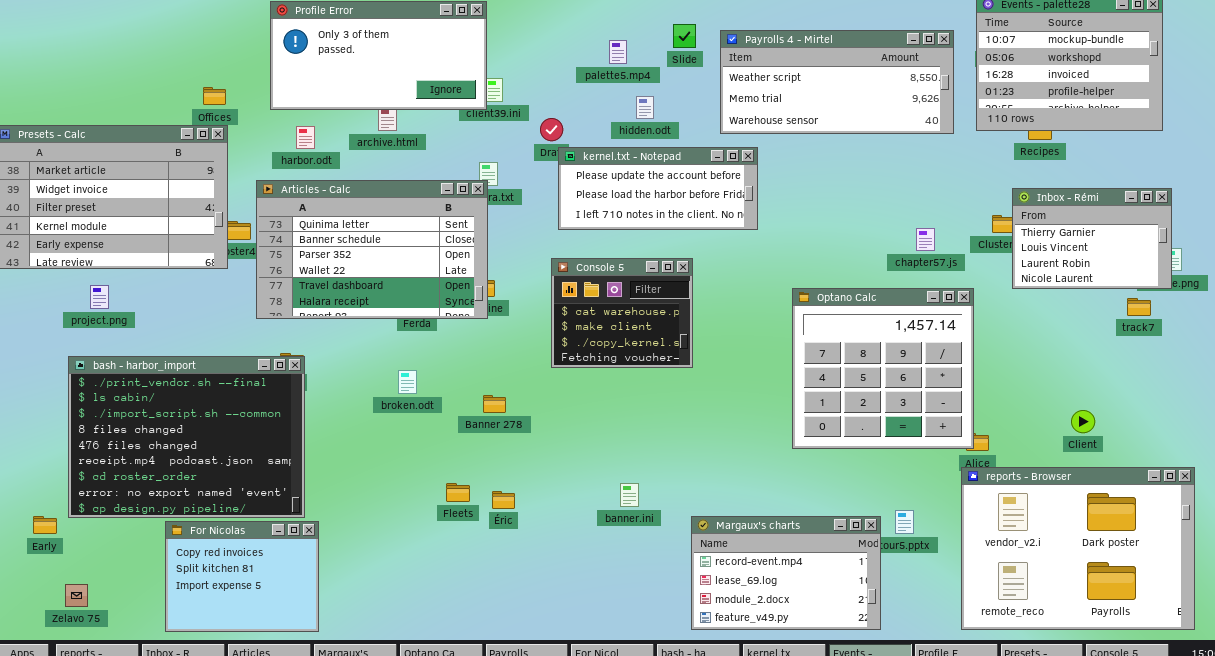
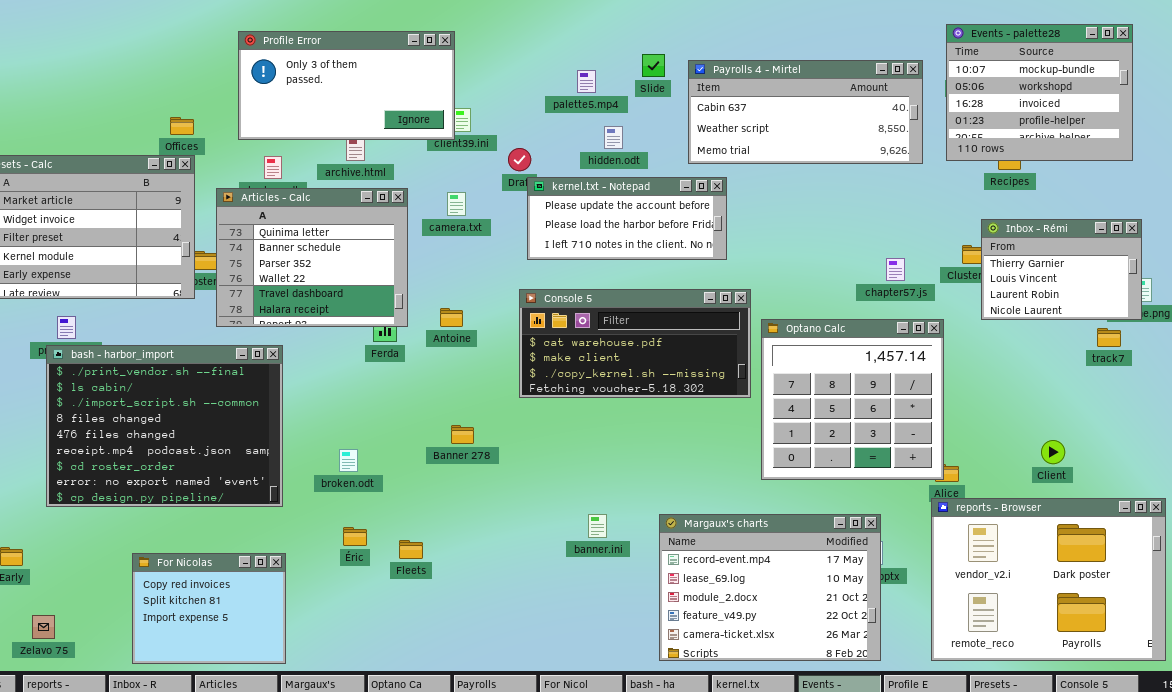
Payrolls 4 - Mirtel: [720,30,954,134] -> [688,60,923,164], scrolled up 1 row
Articles - Calc: [256,180,488,319] -> [216,188,408,327], moved, resized
Console 5: [551,258,693,368] -> [519,289,751,398], resized
bash - harbor_import: [68,356,305,518] -> [46,345,283,507], moved
broken.odt: [398,370,417,394] -> [339,449,358,472], moved
Fleets: [446,483,470,502] -> [399,540,423,559], moved
Éric: [492,491,515,509] -> [343,527,367,546], moved
Margaux's charts: [691,516,881,630] -> [659,514,881,661], resized

